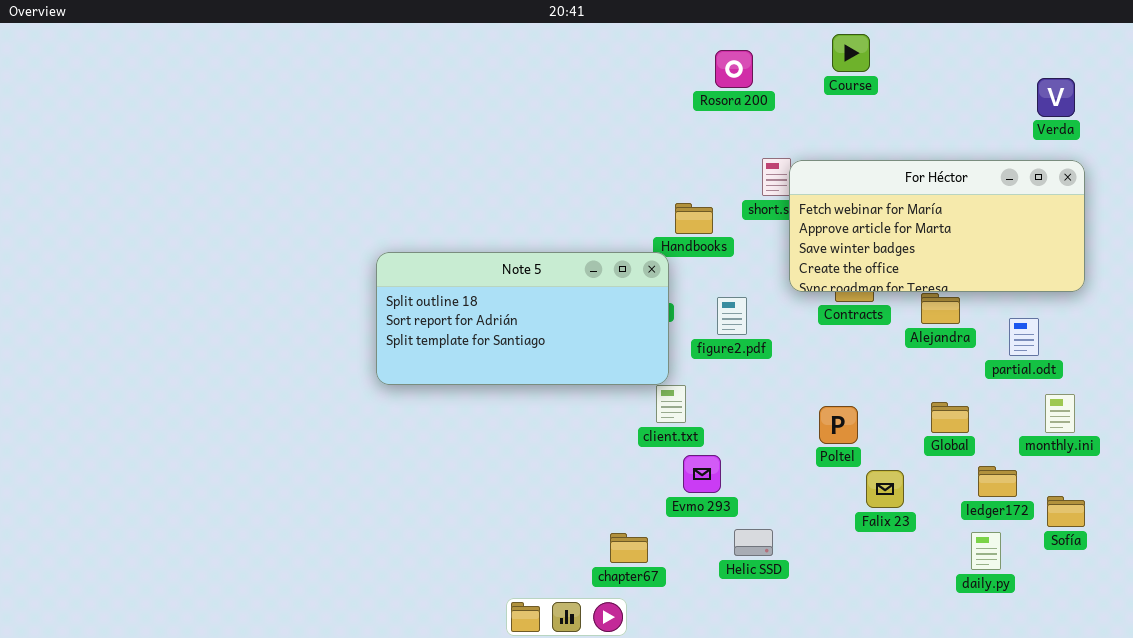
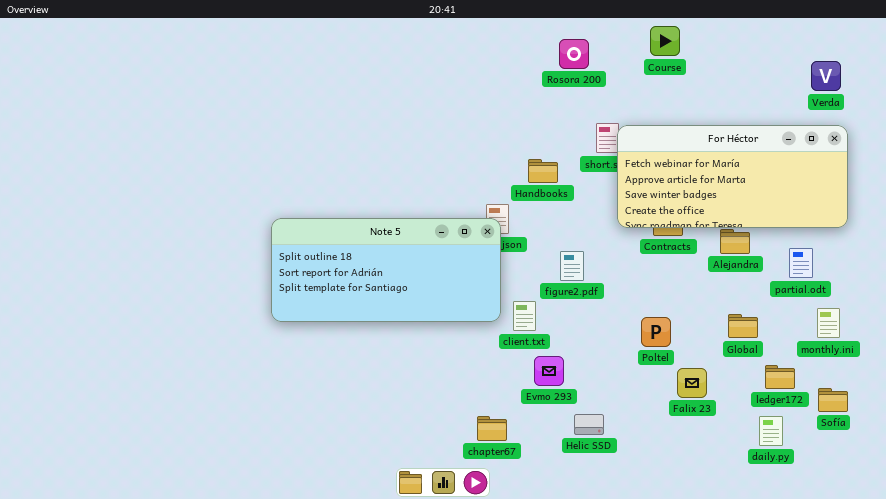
Note 5: [376,252,669,385] -> [271,218,501,322], moved
figure2.pdf: [717,297,747,335] -> [560,251,584,281], moved

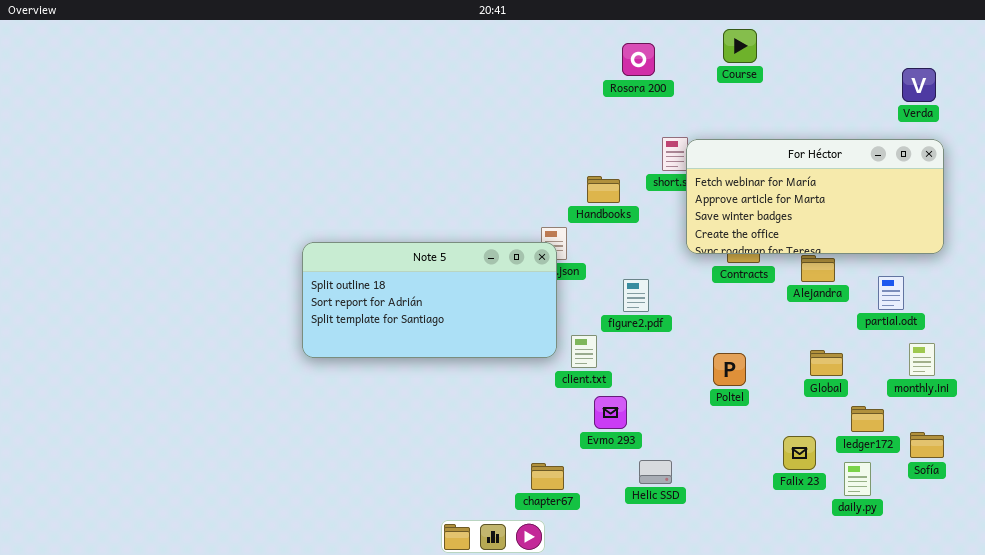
Falix 23: [677,368,707,398] -> [783,436,816,470], moved

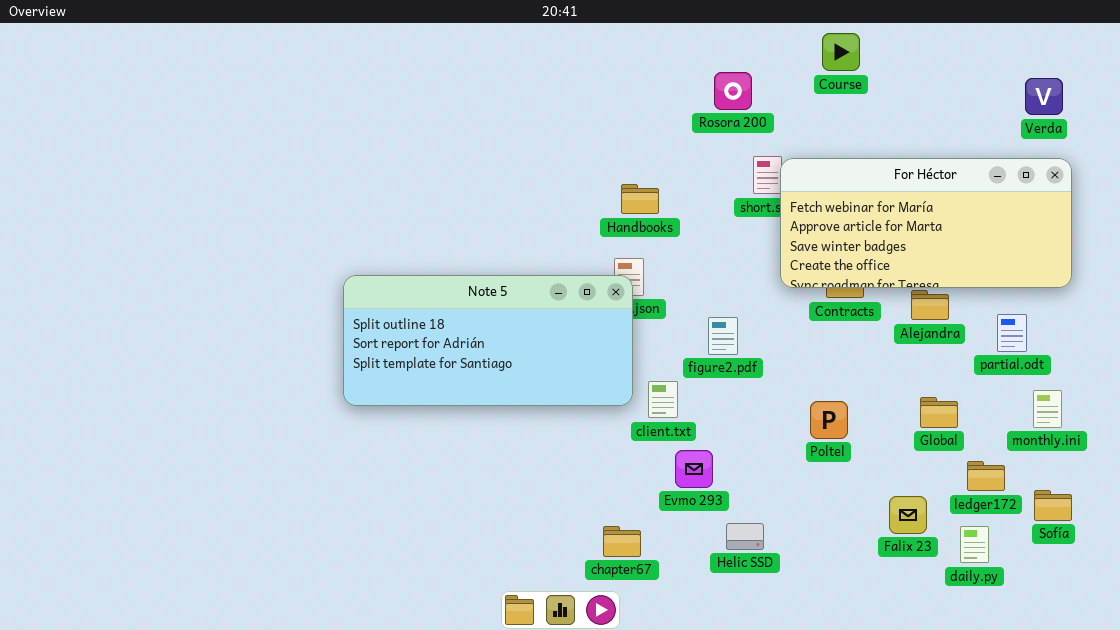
Rosora 200: [622,43,655,76] -> [714,72,752,110], moved
Handbooks: [587,176,620,203] -> [621,184,659,214], moved

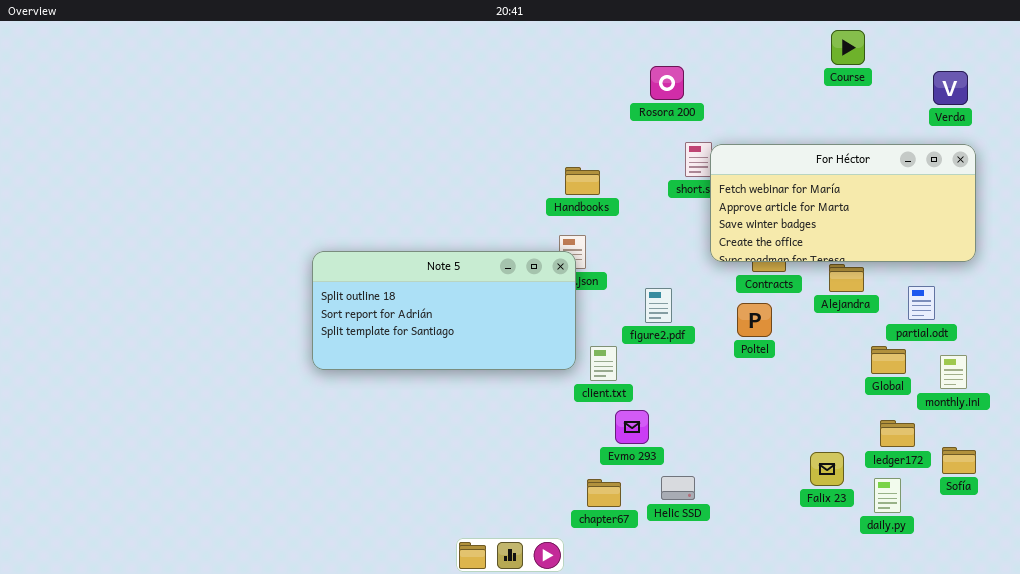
Course: [822,33,860,71] -> [831,30,865,65], moved
Global: [920,397,958,428] -> [871,346,906,374], moved
Poltel: [810,401,848,439] -> [737,303,772,337], moved
chapter67: [603,526,641,557] -> [587,479,621,507], moved

